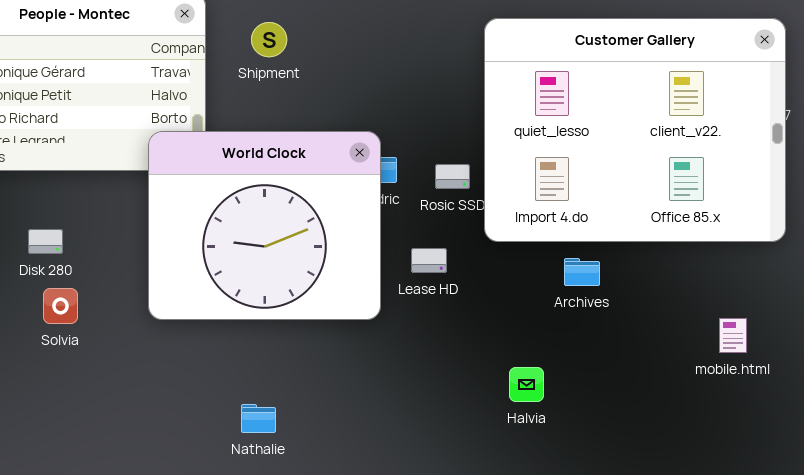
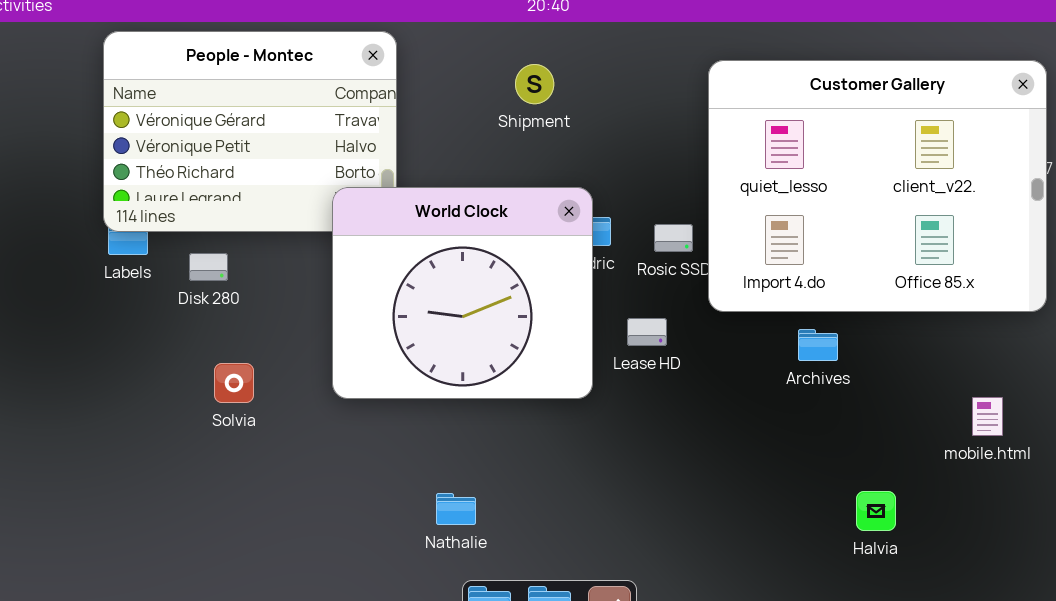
Shipment: [251,22,287,57] -> [515,64,554,104], moved
Disk 280: [28,229,63,254] -> [189,253,228,281], moved
Halvia: [509,367,544,402] -> [856,491,896,531], moved

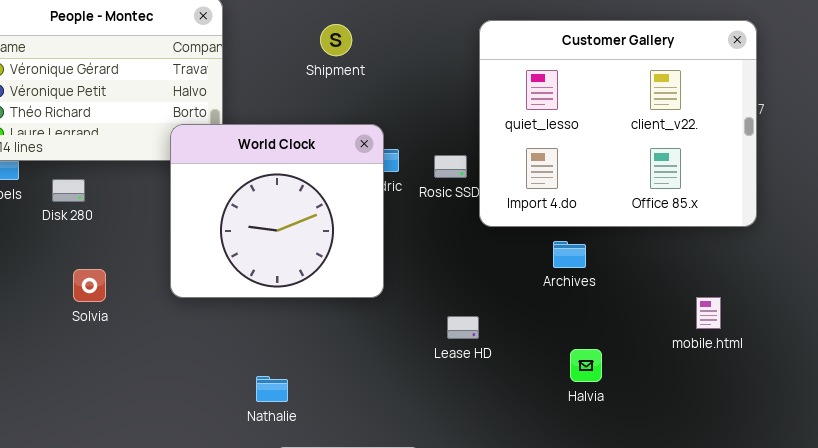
Lease HD: [627,318,667,346] -> [447,316,479,339], moved
Halvia: [856,491,896,531] -> [570,349,602,382], moved

